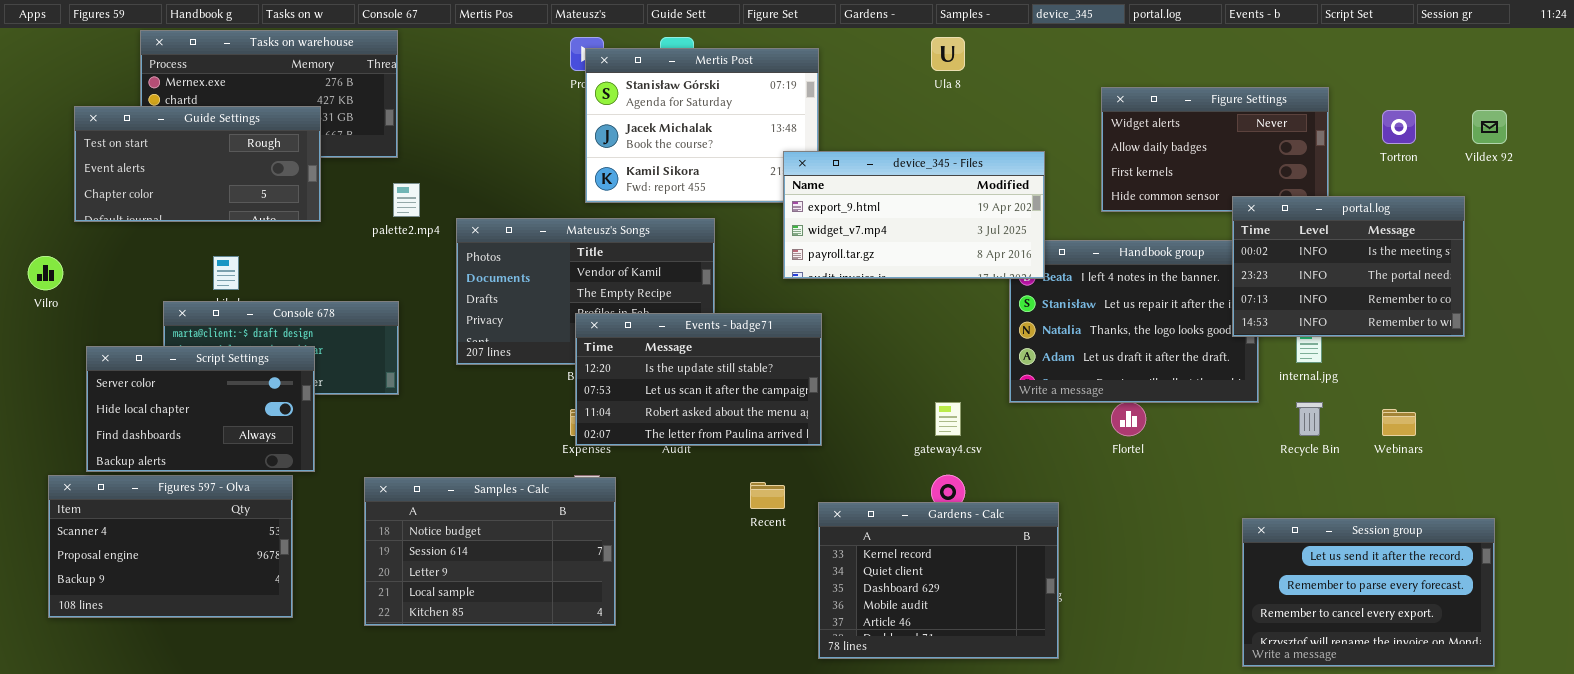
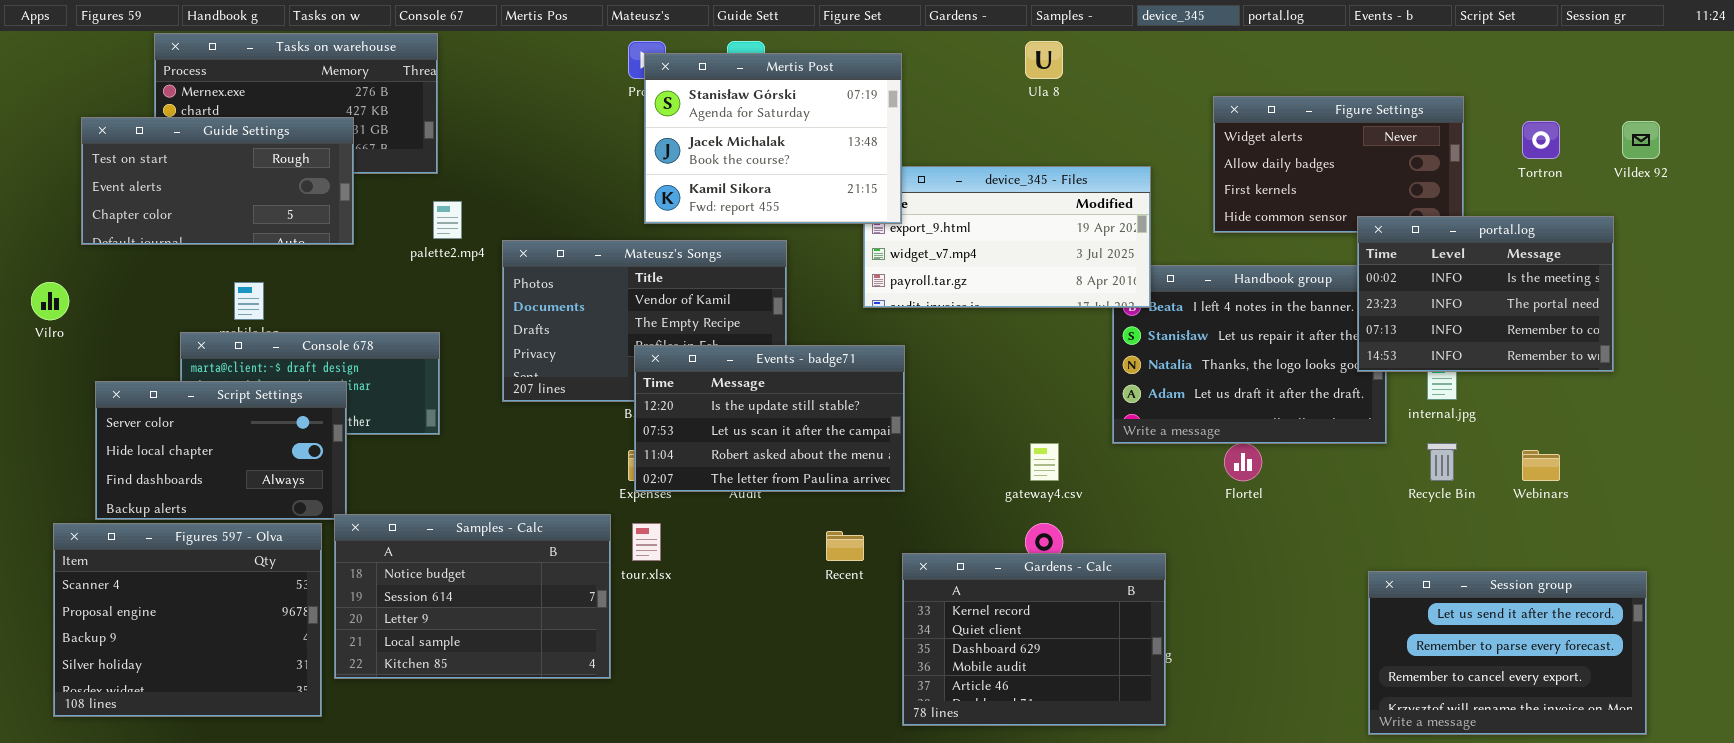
Mertis Post: [585,48,819,203] -> [644,53,902,224], raised
Figures 597 - Olva: [48,475,293,618] -> [53,523,322,717], resized
Samples - Calc: [364,477,616,626] -> [334,514,611,679], moved

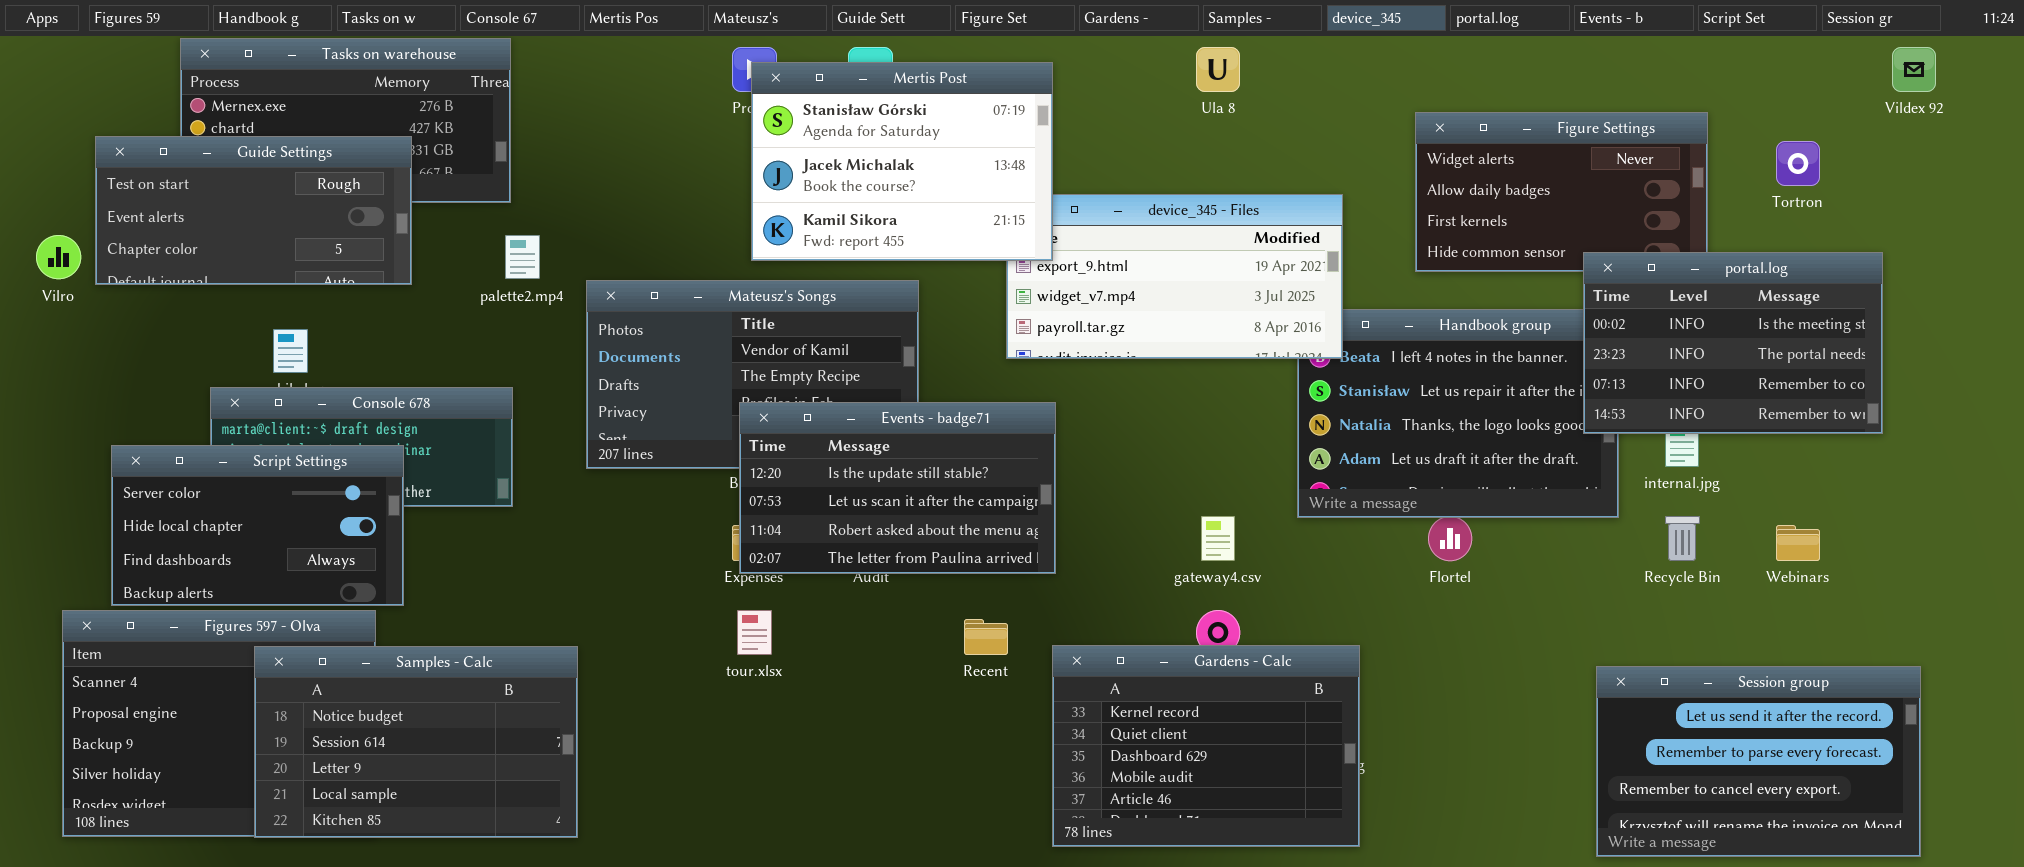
Vildex 92: [1622,121,1660,159] -> [1892,47,1936,92], moved
Vilro: [31,282,69,320] -> [36,235,81,279], moved
Samples - Calc: [334,514,611,679] -> [254,646,578,838], moved

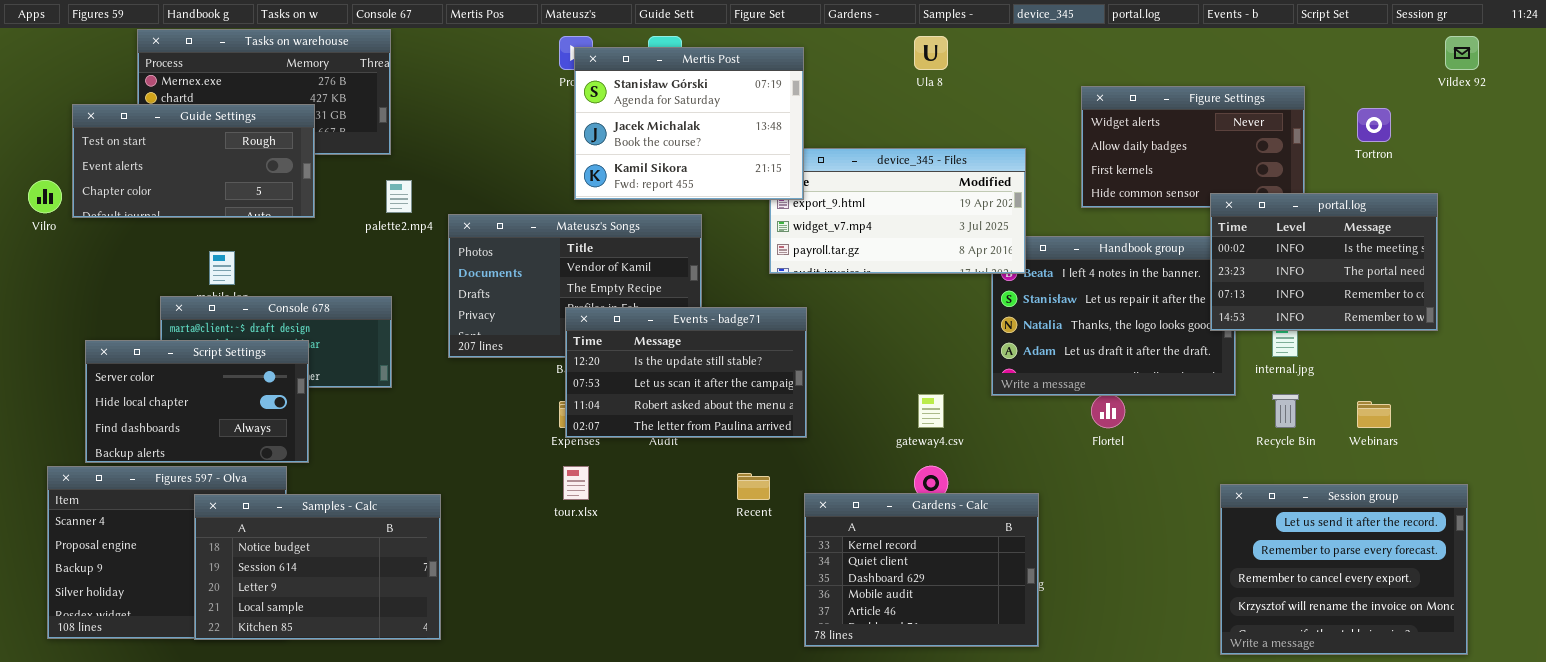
Session group: [1596,666,1921,857] -> [1220,484,1468,655], resized

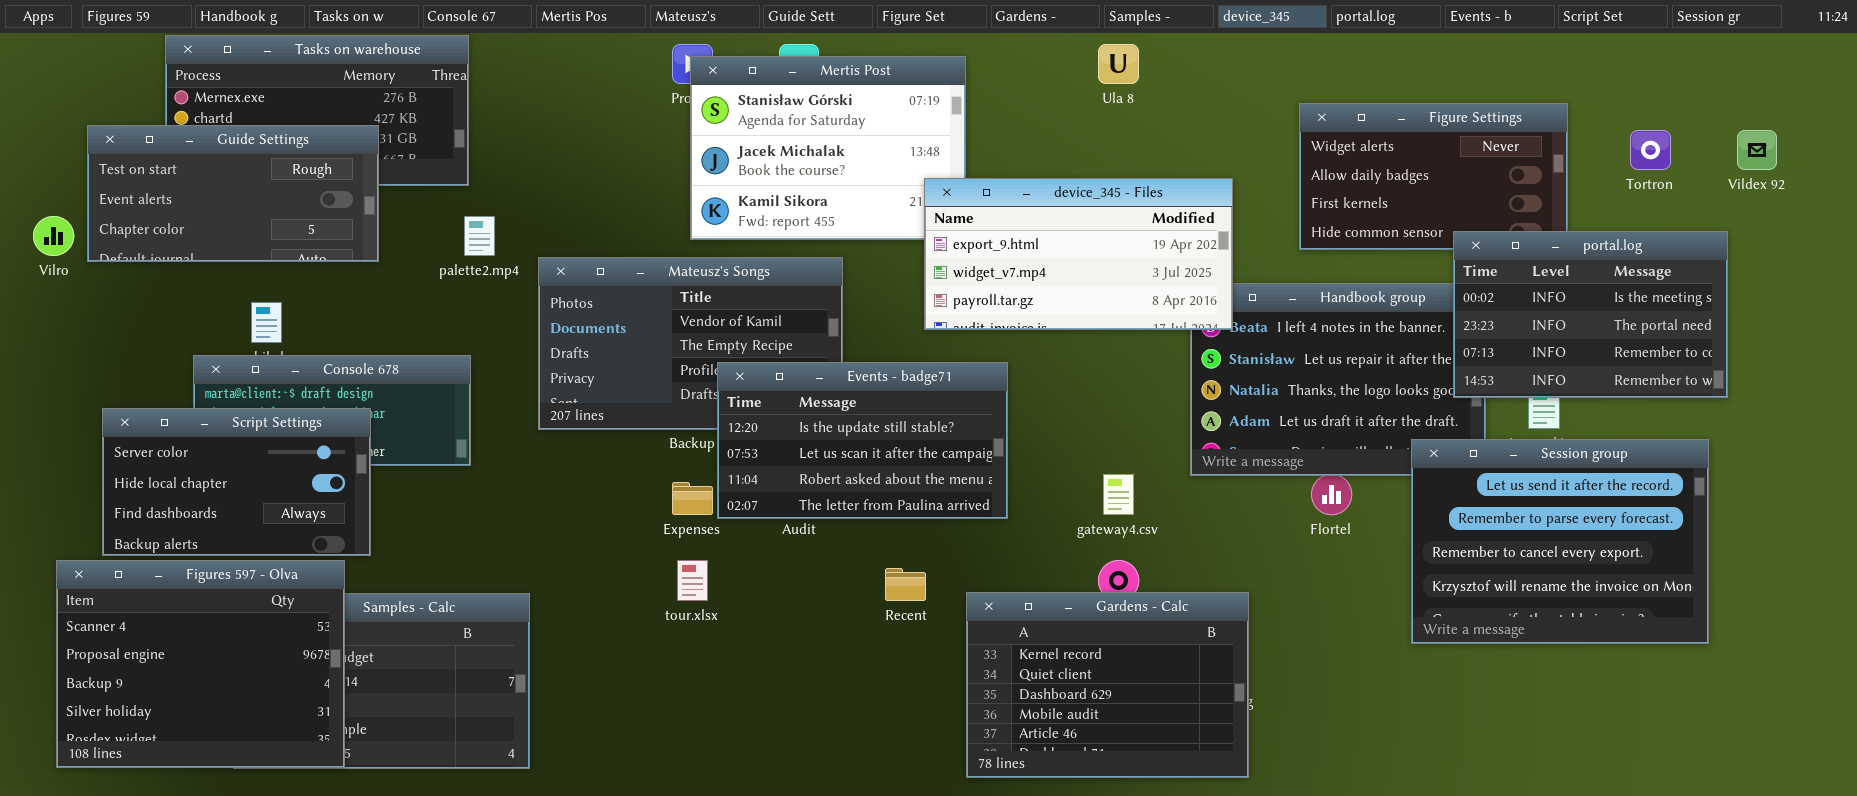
Vildex 92: [1445,36,1479,70] -> [1737,130,1777,170], moved
device_345 - Files: [769,148,1026,274] -> [924,178,1233,330], raised
Events - badge71: [565,307,807,438] -> [717,362,1008,519], moved
Figures 597 - Olva: [47,466,287,639] -> [56,560,345,768], raised
Session group: [1220,484,1468,655] -> [1411,439,1709,644], moved

